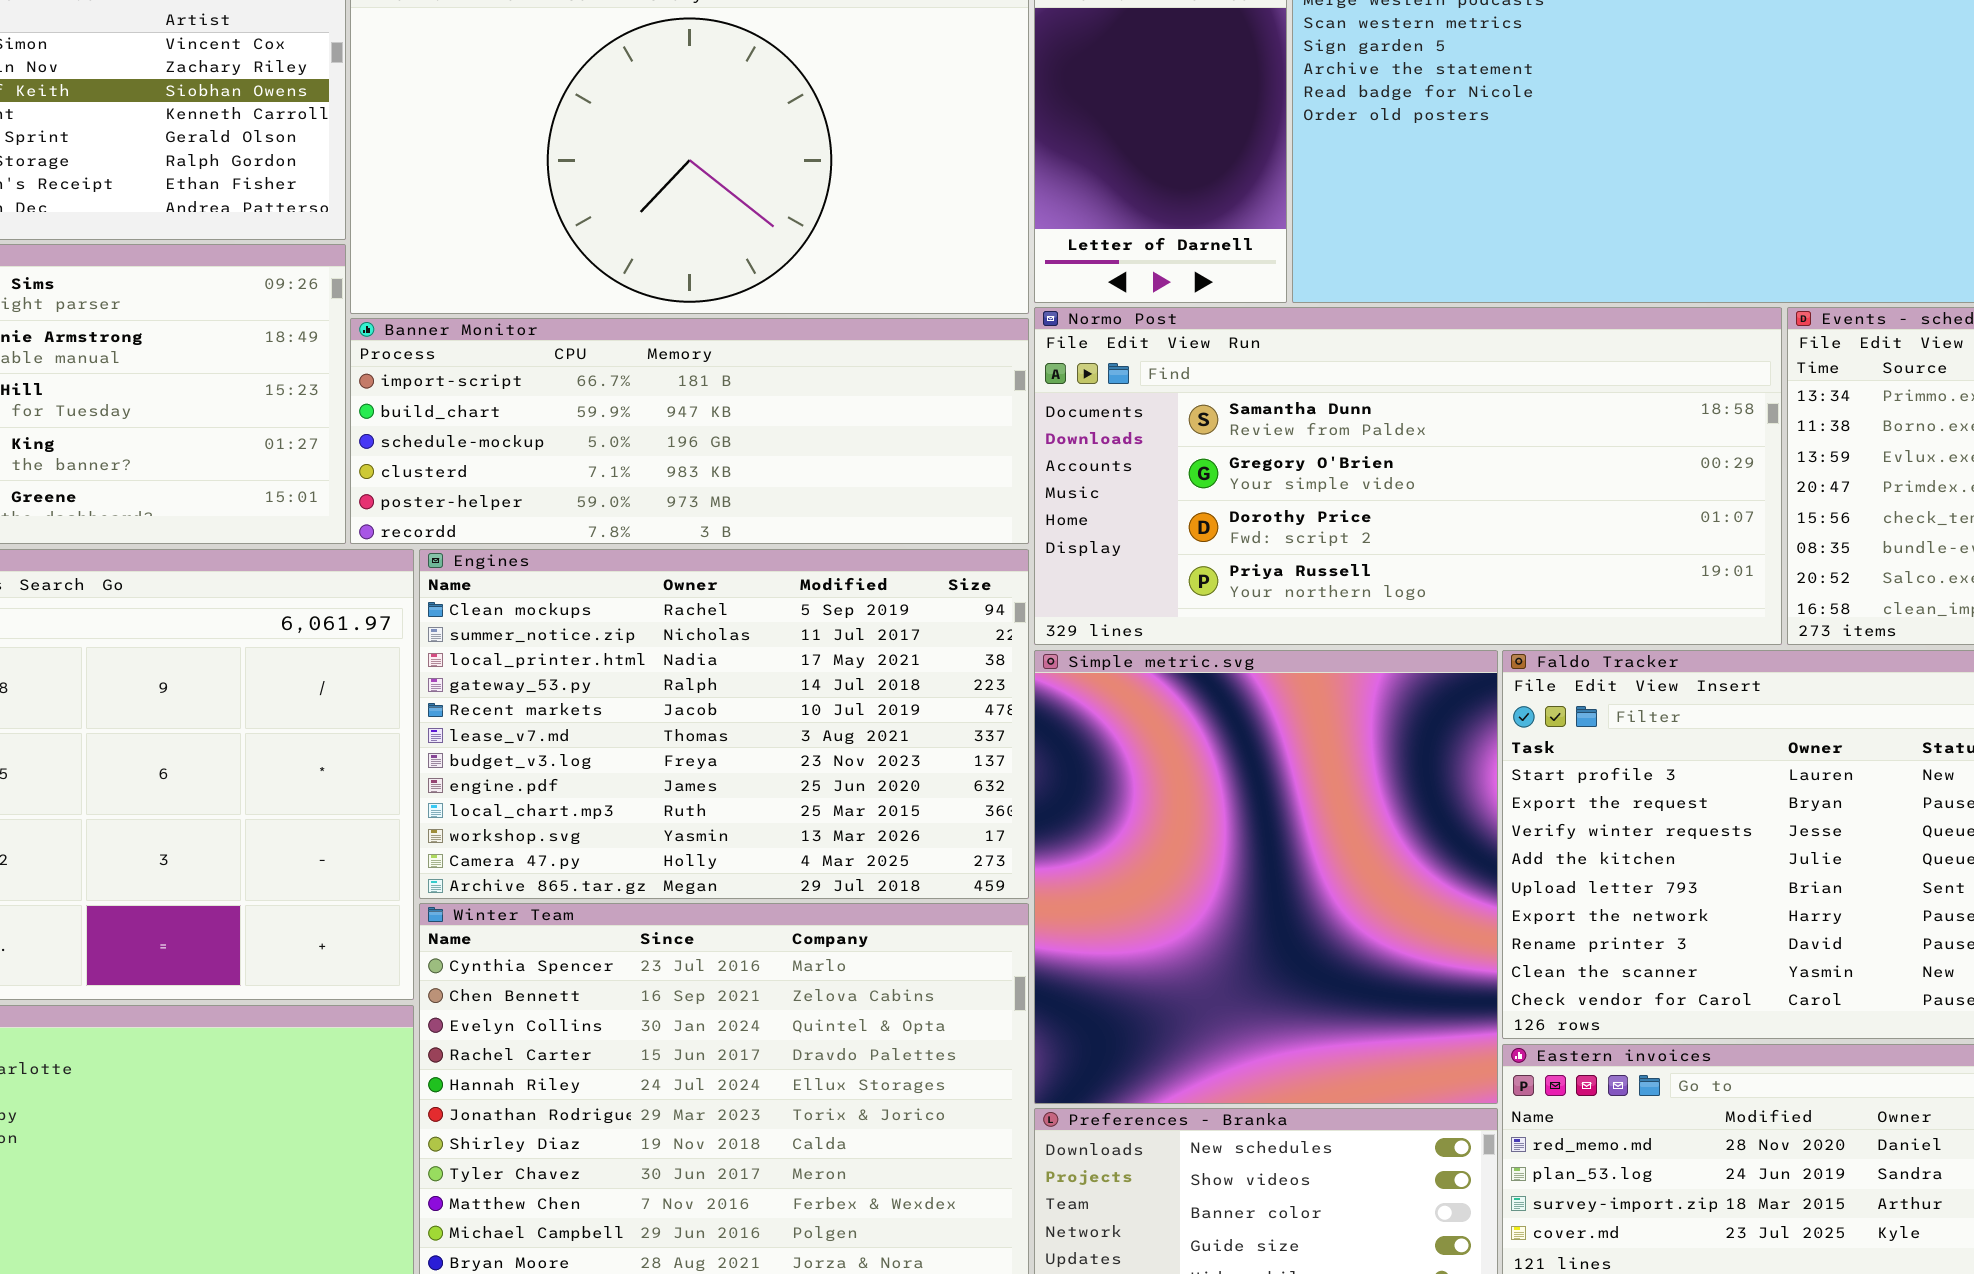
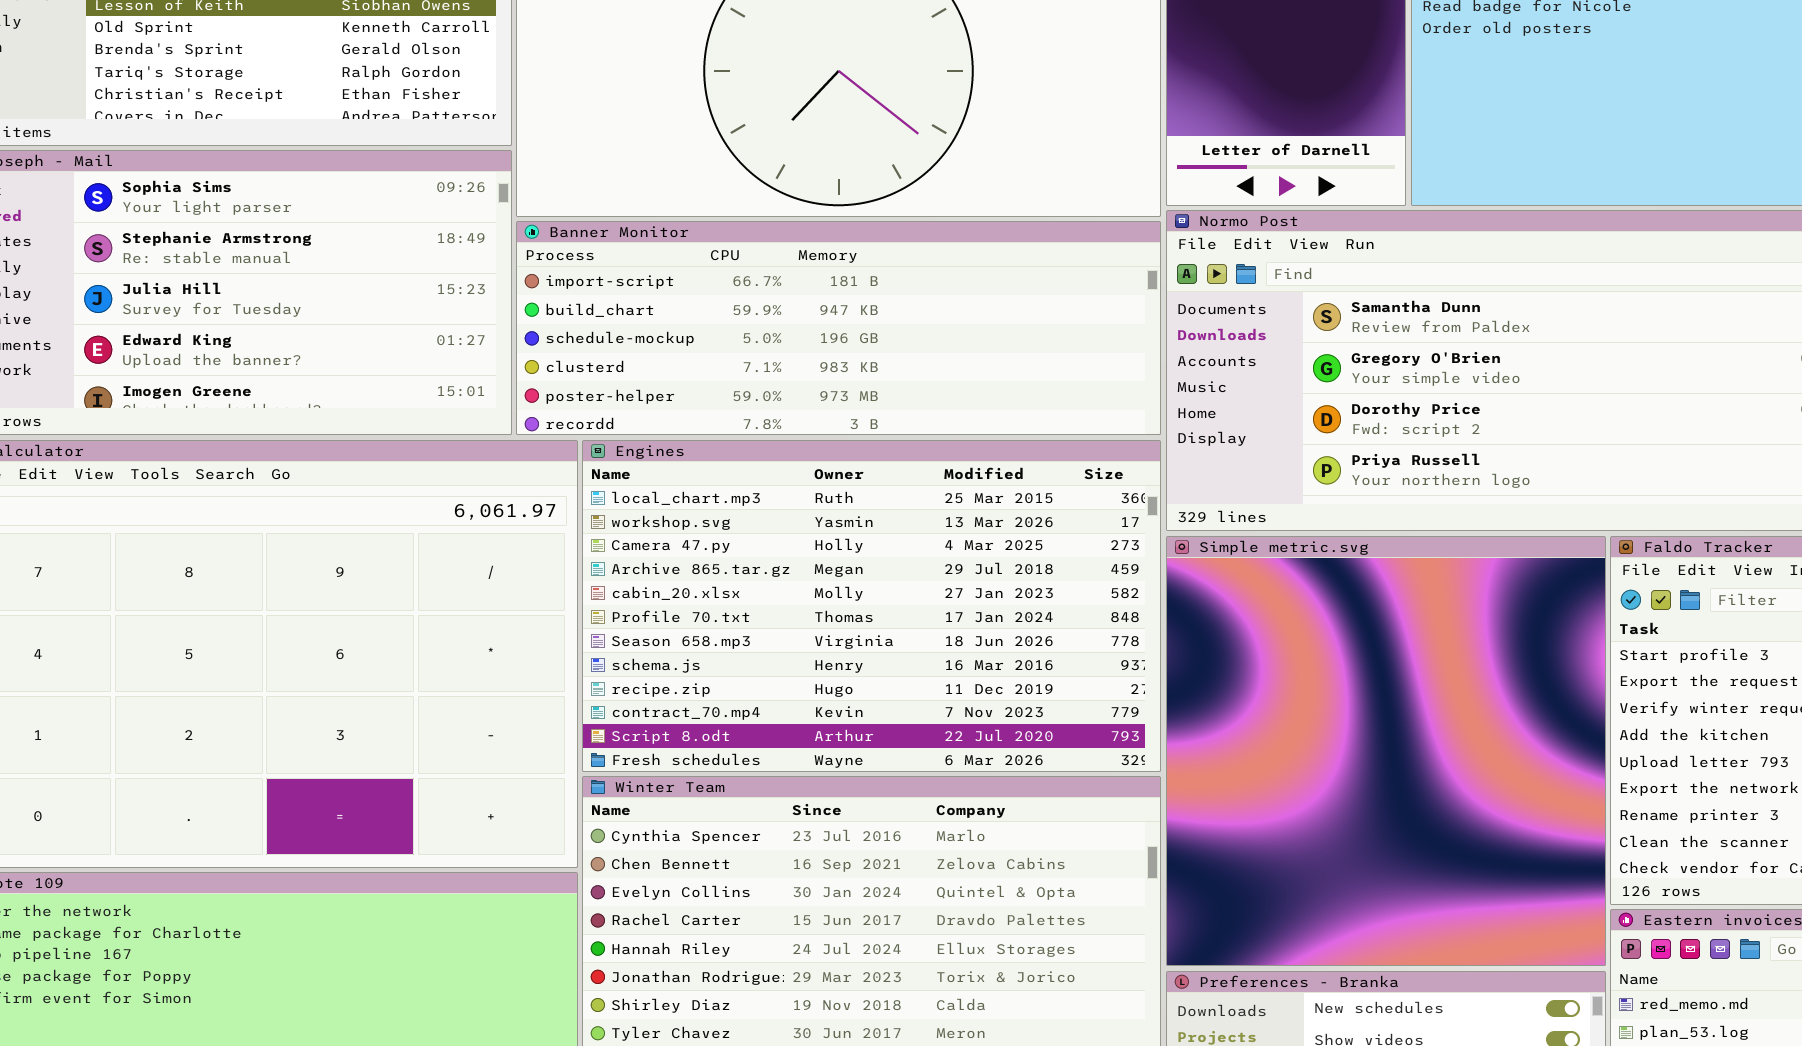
Engines: [419,549,1029,899] -> [582,440,1161,772], scrolled down 8 rows

